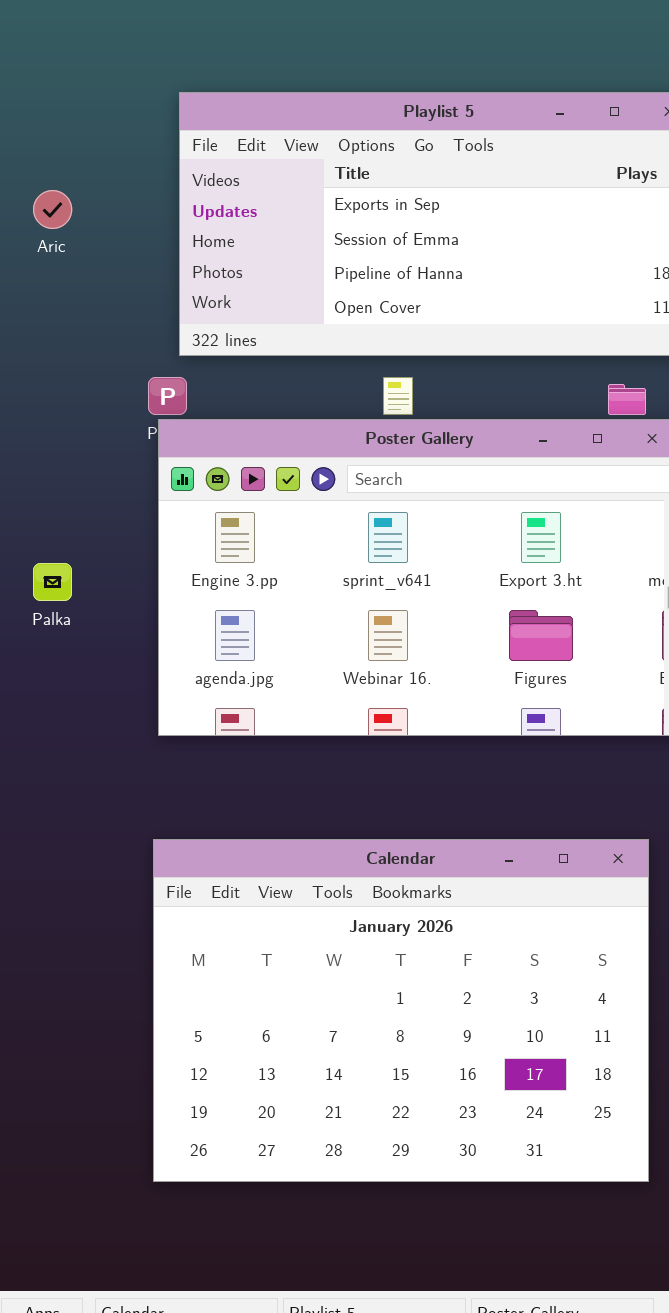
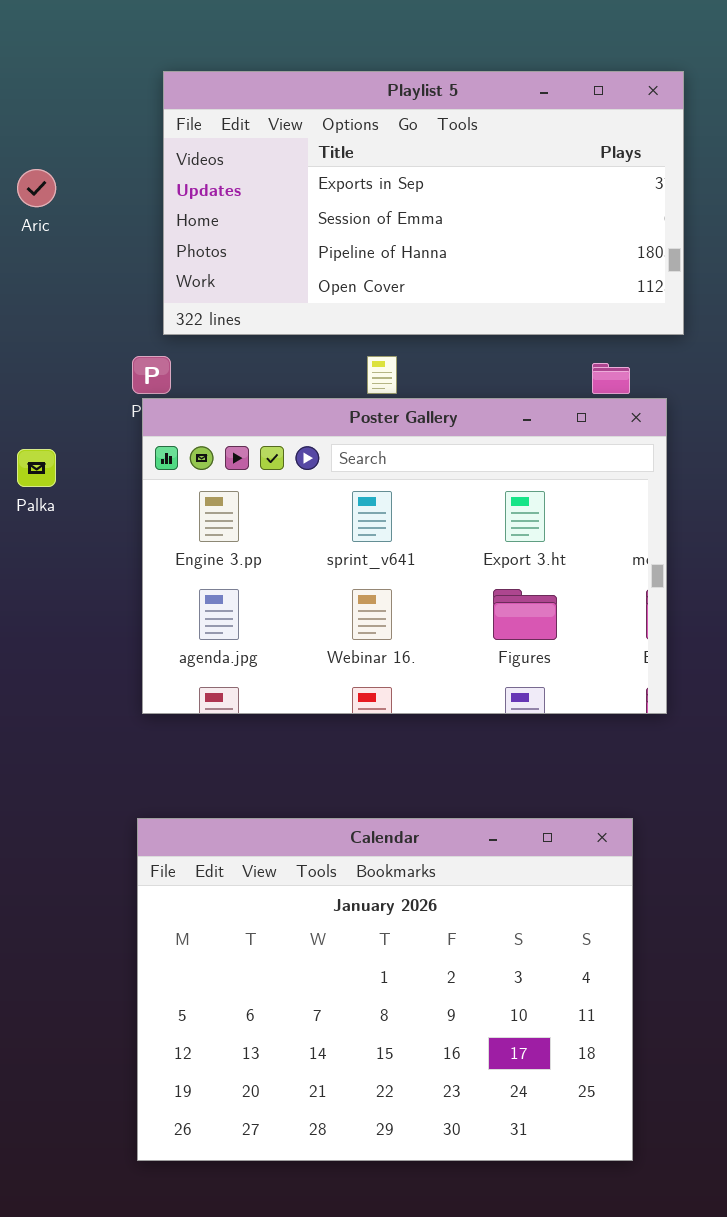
Palka: [33,563,72,601] -> [17,449,56,487], moved

